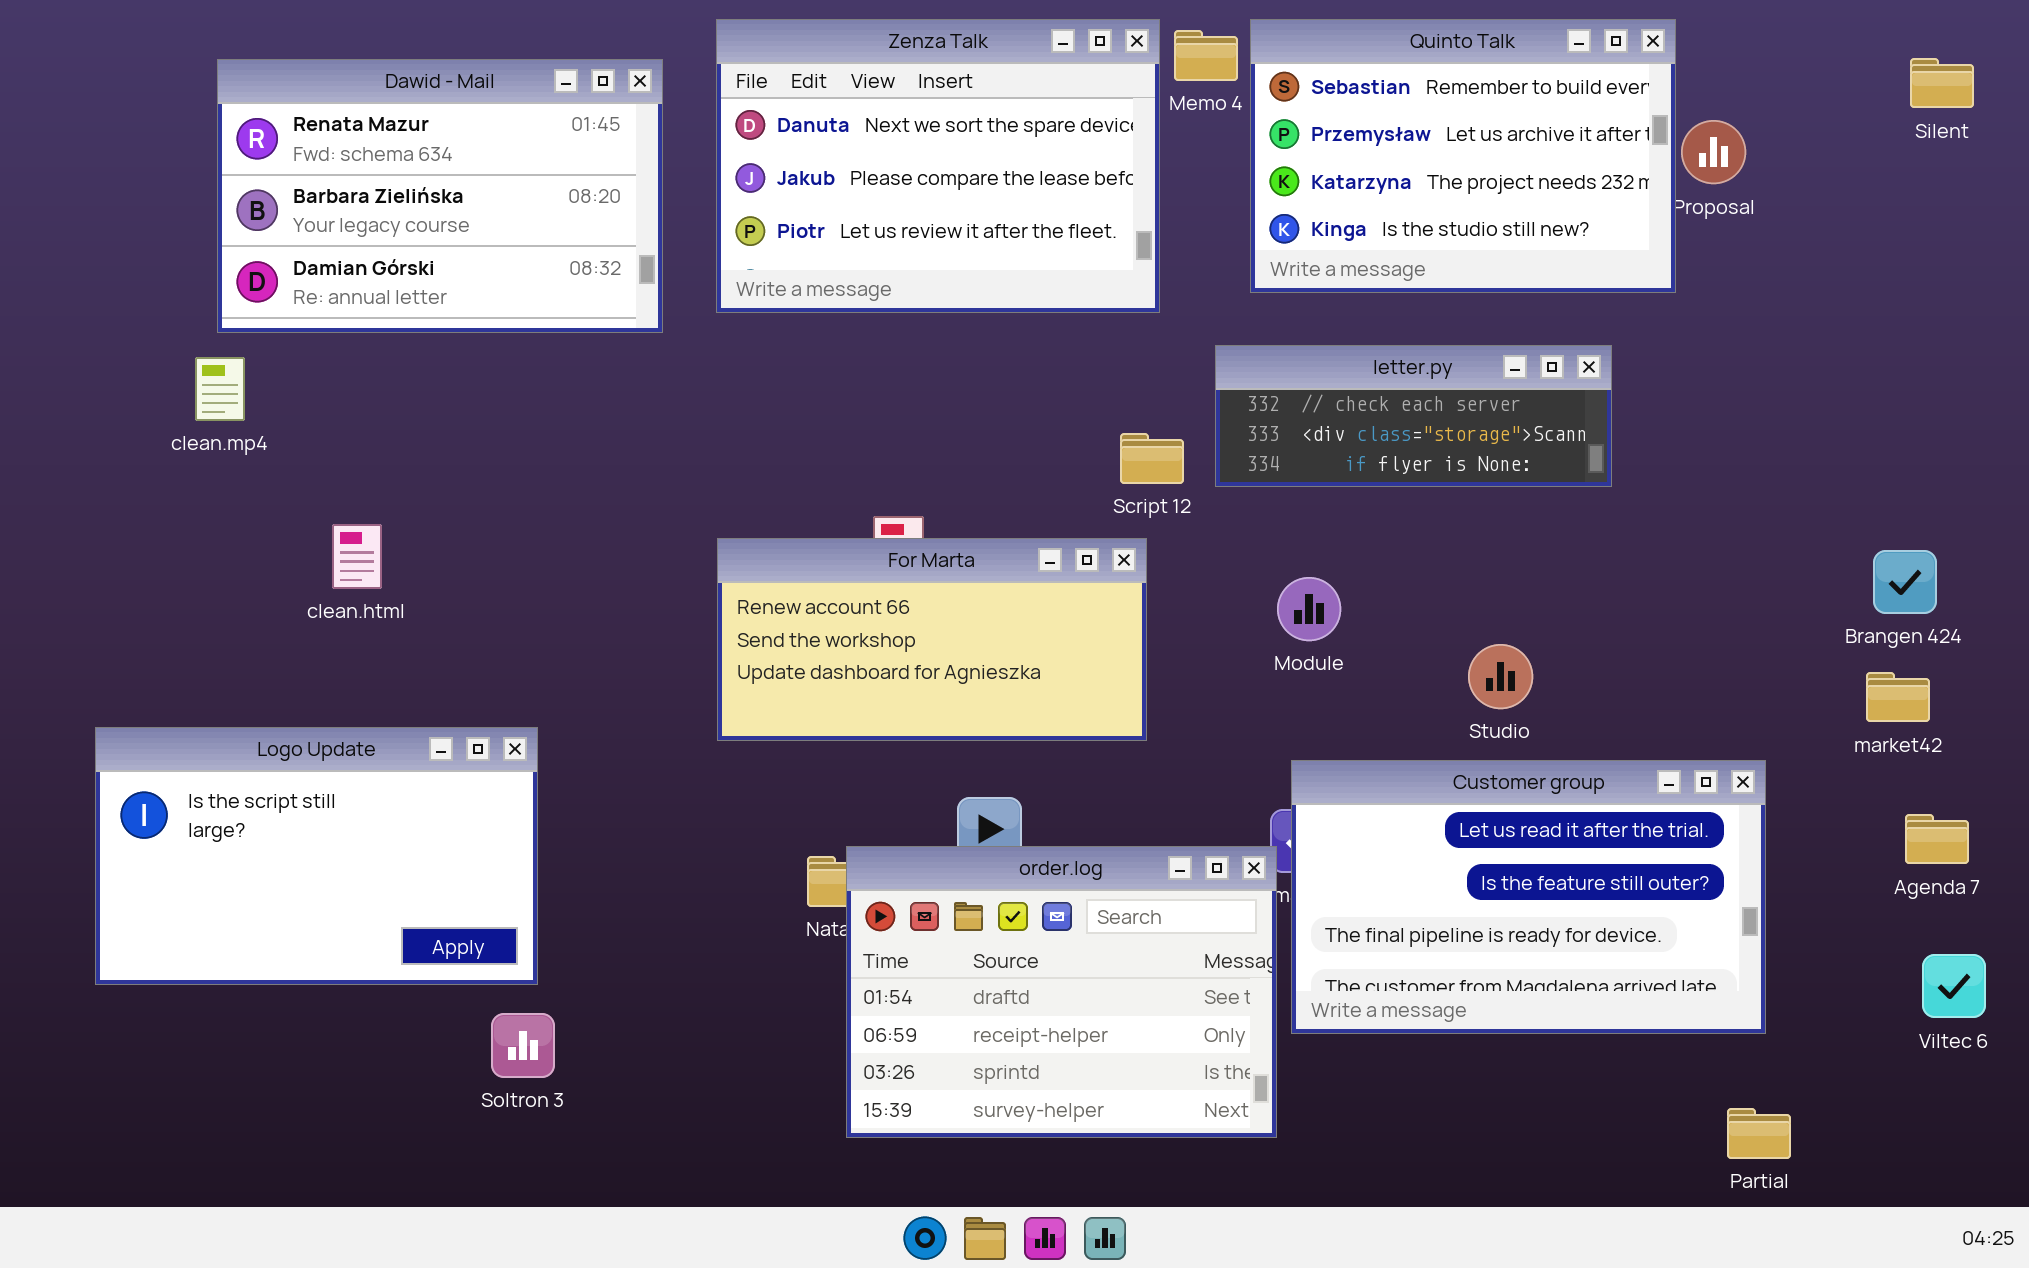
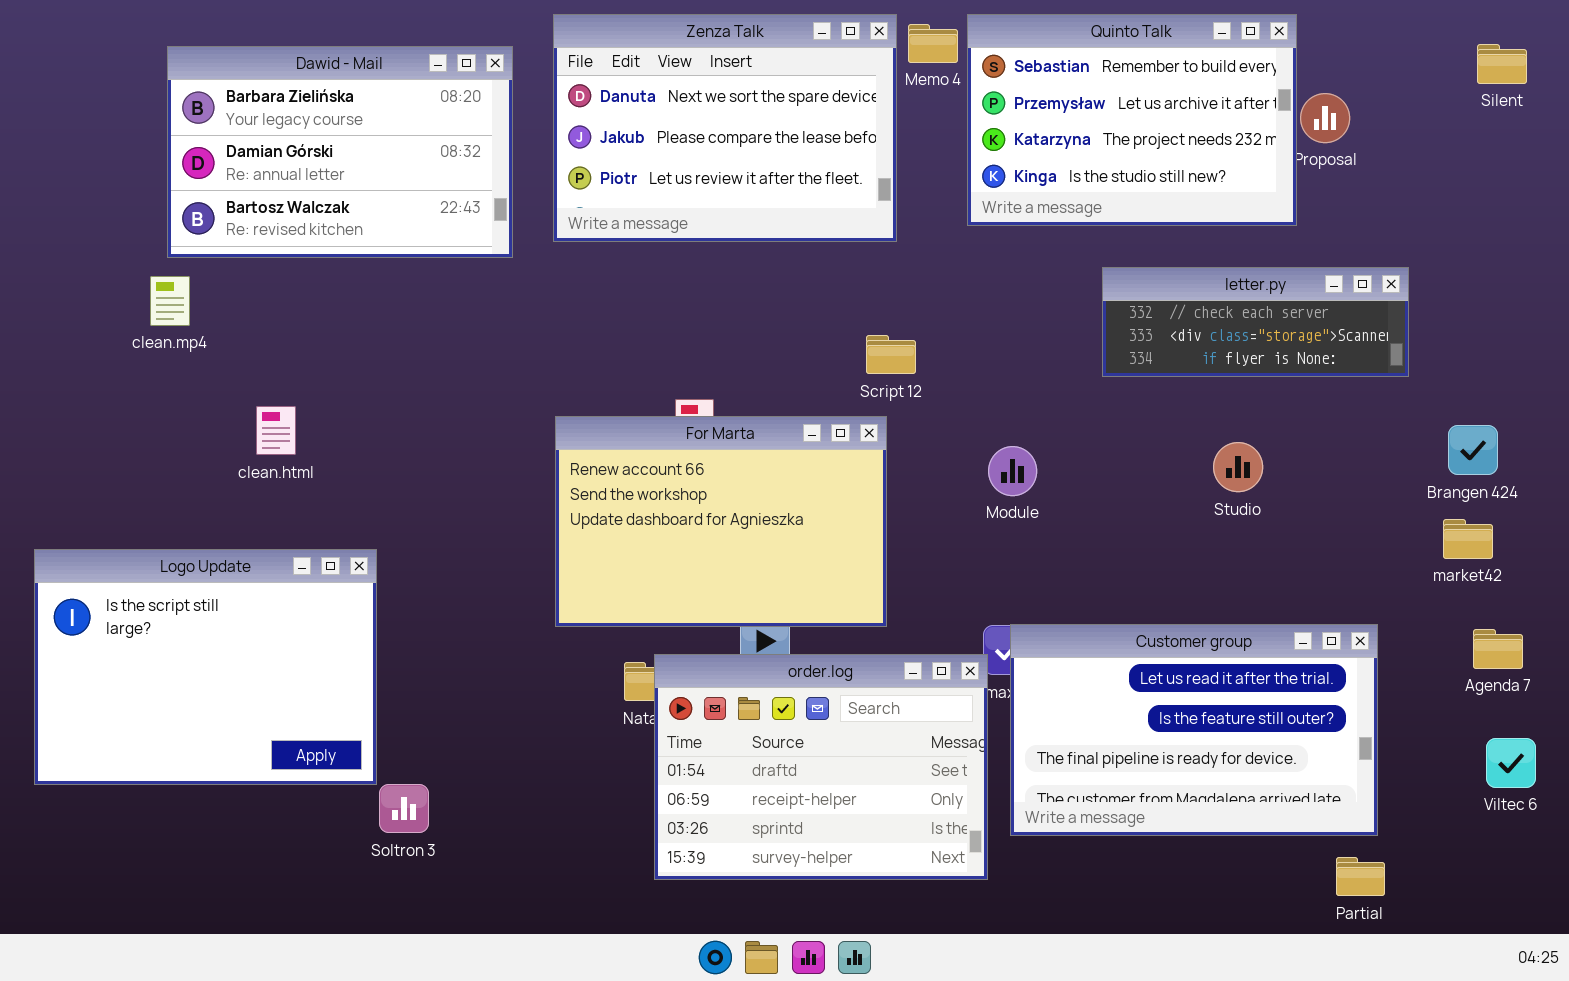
Dawid - Mail: [217,59,663,333] -> [167,46,513,258], scrolled down 1 row
letter.py: [1215,345,1612,487] -> [1102,267,1409,377], moved
For Marta: [717,538,1147,741] -> [555,416,887,627], resized
Studio: [1468,644,1533,709] -> [1213,442,1263,492], moved
Logo Update: [95,727,538,985] -> [34,549,377,785], moved, resized
Customer group: [1291,760,1766,1034] -> [1010,624,1378,836], moved

